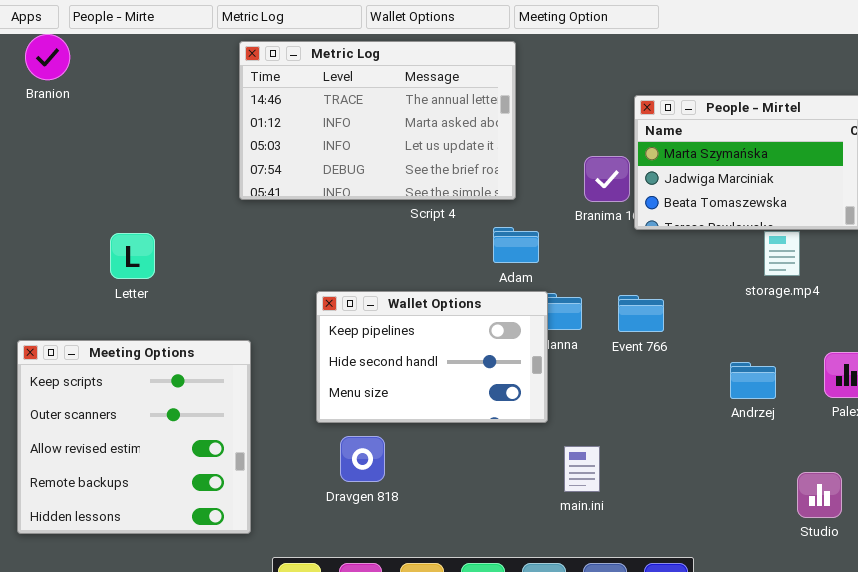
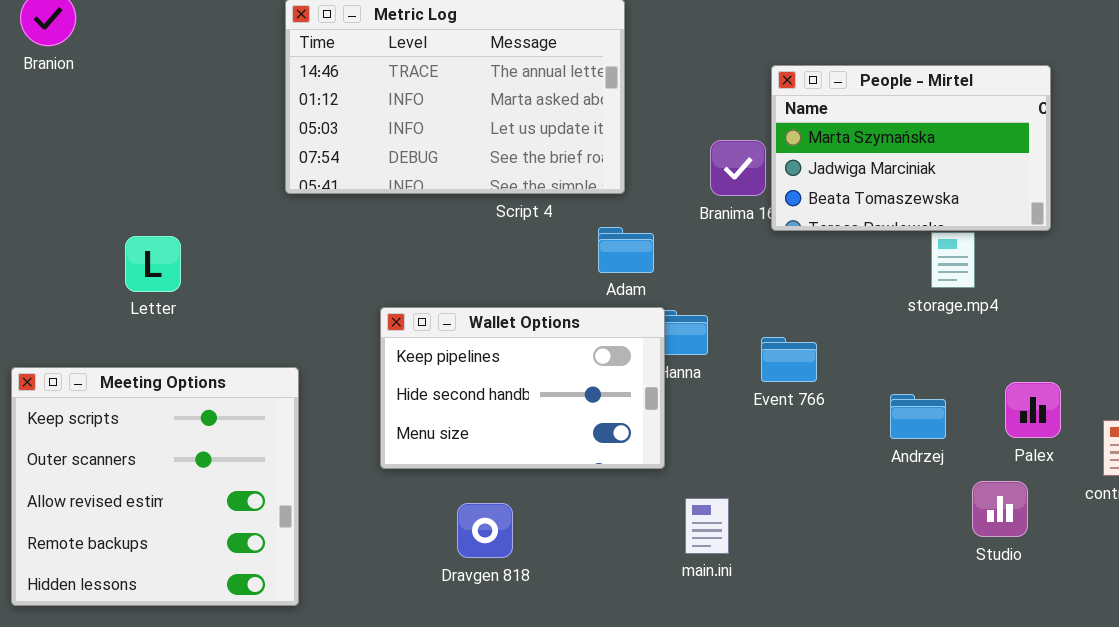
Event 766: [618,295,664,332] -> [761,337,817,382], moved
Dravgen 818: [340,436,385,482] -> [457,503,513,558], moved
Studio: [797,472,842,518] -> [972,481,1028,537], moved

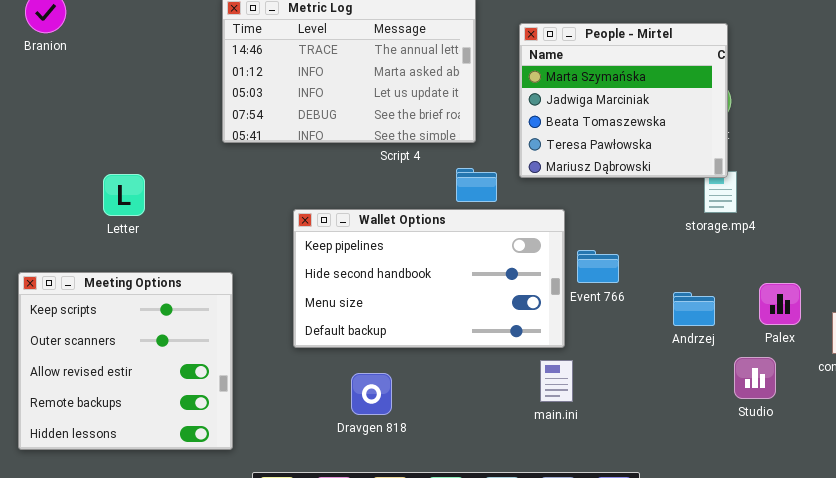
People - Mirtel: [771,65,1051,231] -> [519,23,728,178], moved, resized
Wallet Options: [380,307,665,469] -> [293,209,565,348], resized
main.ini: [685,498,729,554] -> [540,360,573,402], moved

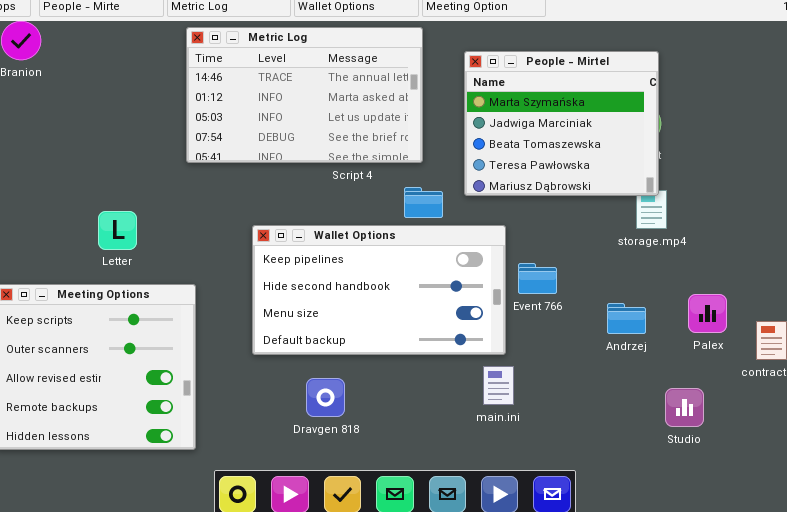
Letter: [103,174,145,216] -> [98,211,137,250], moved
Studio: [734,357,776,399] -> [665,388,704,427], moved

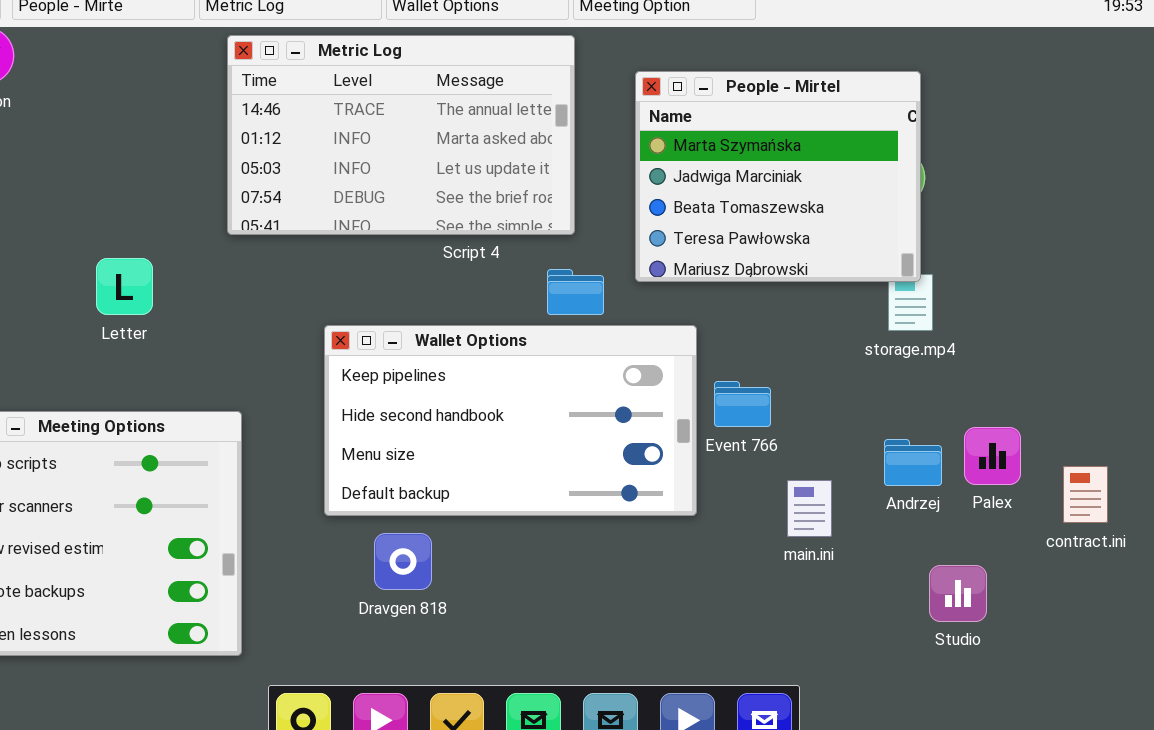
Letter: [98,211,137,250] -> [96,258,153,315], moved
Andrzej: [607,303,646,334] -> [884,439,942,486], moved
main.ini: [483,366,514,405] -> [787,480,832,537], moved
Dravgen 818: [306,378,345,417] -> [374,533,432,590], moved

